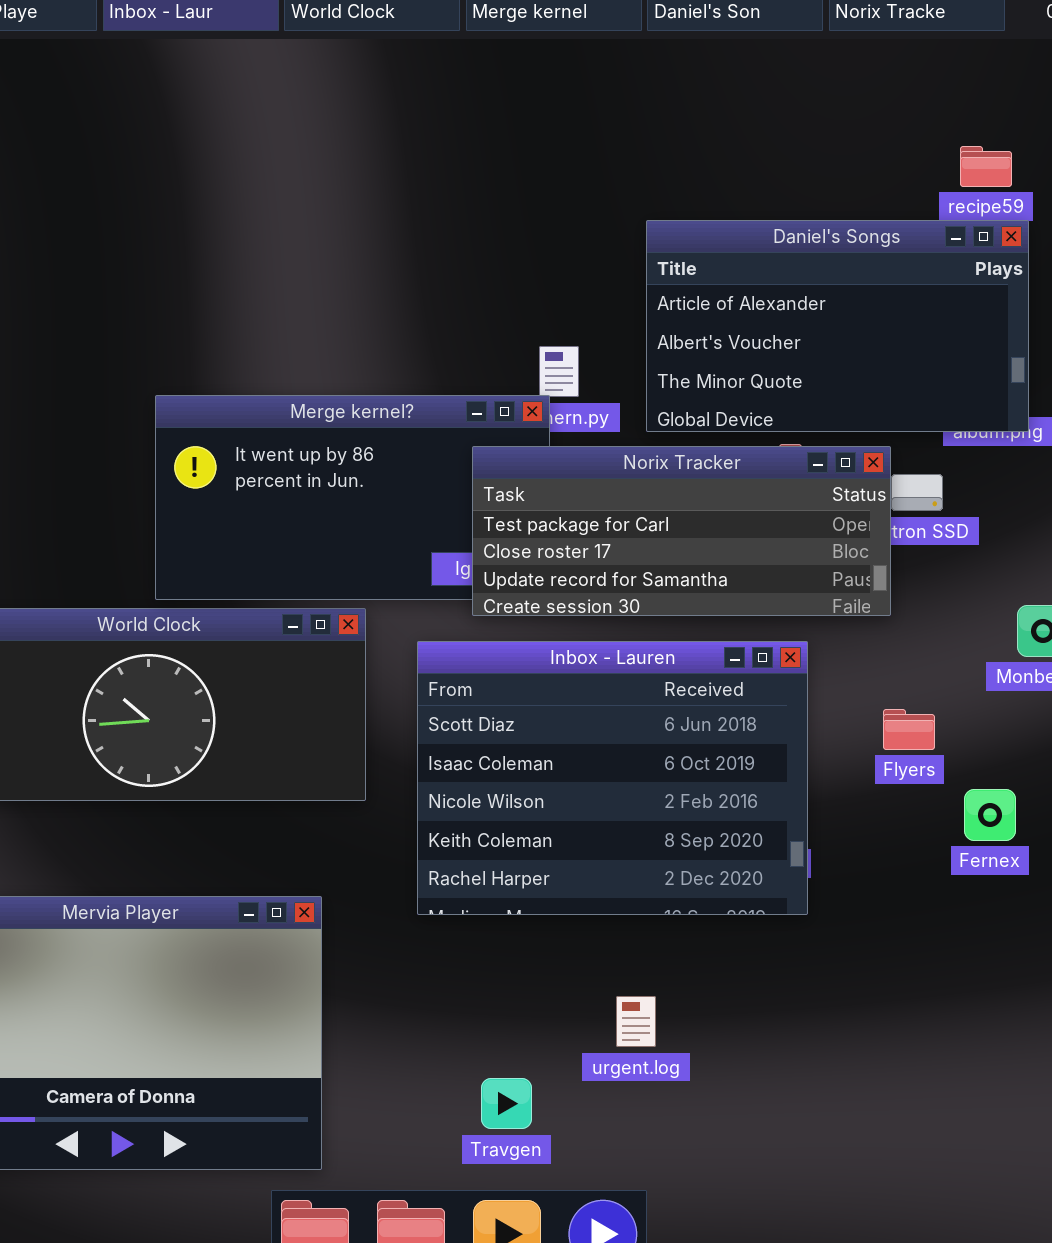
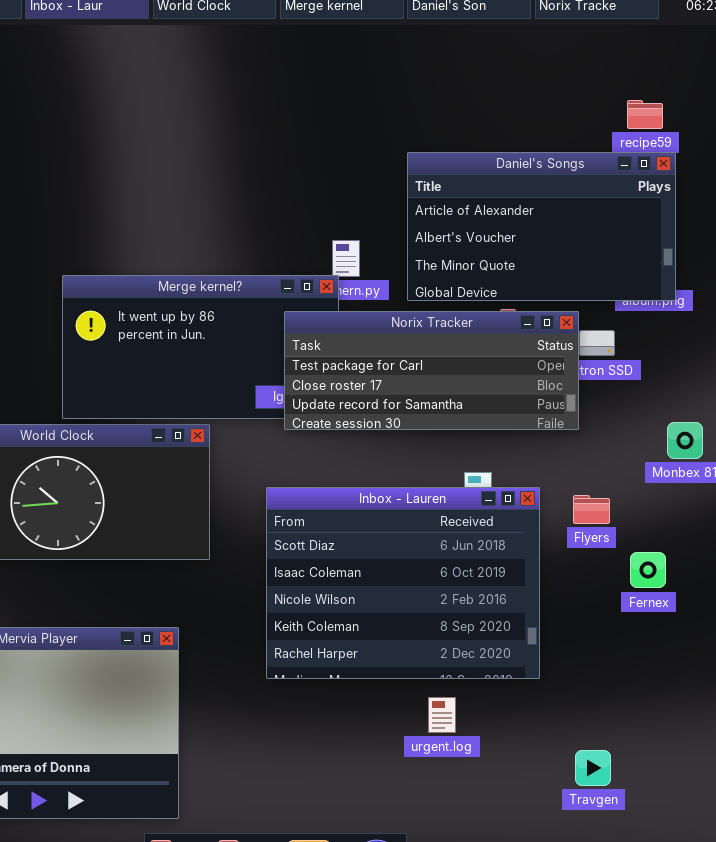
Inbox - Lauren: [417,641,808,915] -> [266,487,540,679], moved
urgent.log: [616,996,656,1047] -> [428,697,456,733], moved
Travgen: [481,1078,532,1129] -> [575,750,611,786], moved

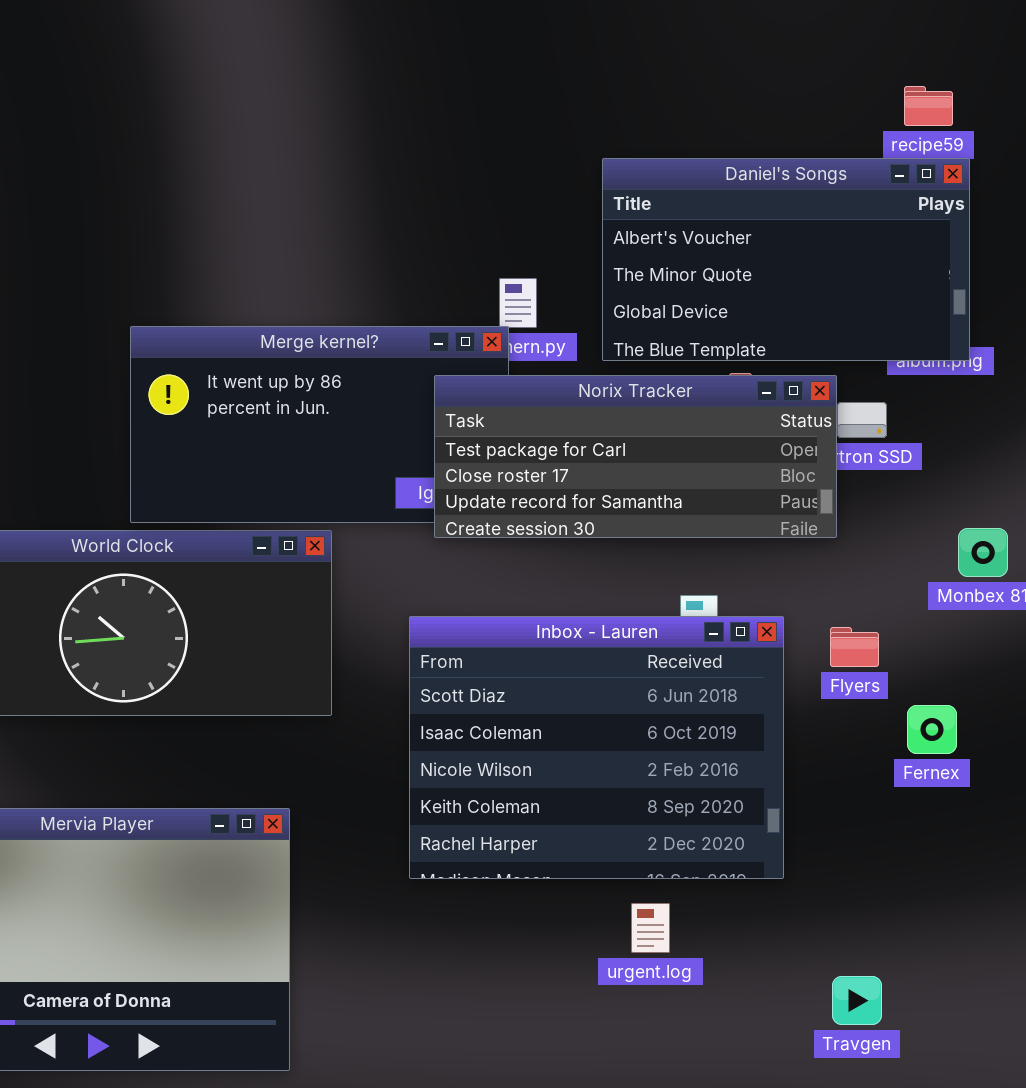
Daniel's Songs: [407,152,676,301] -> [602,158,970,361], scrolled down 1 row

